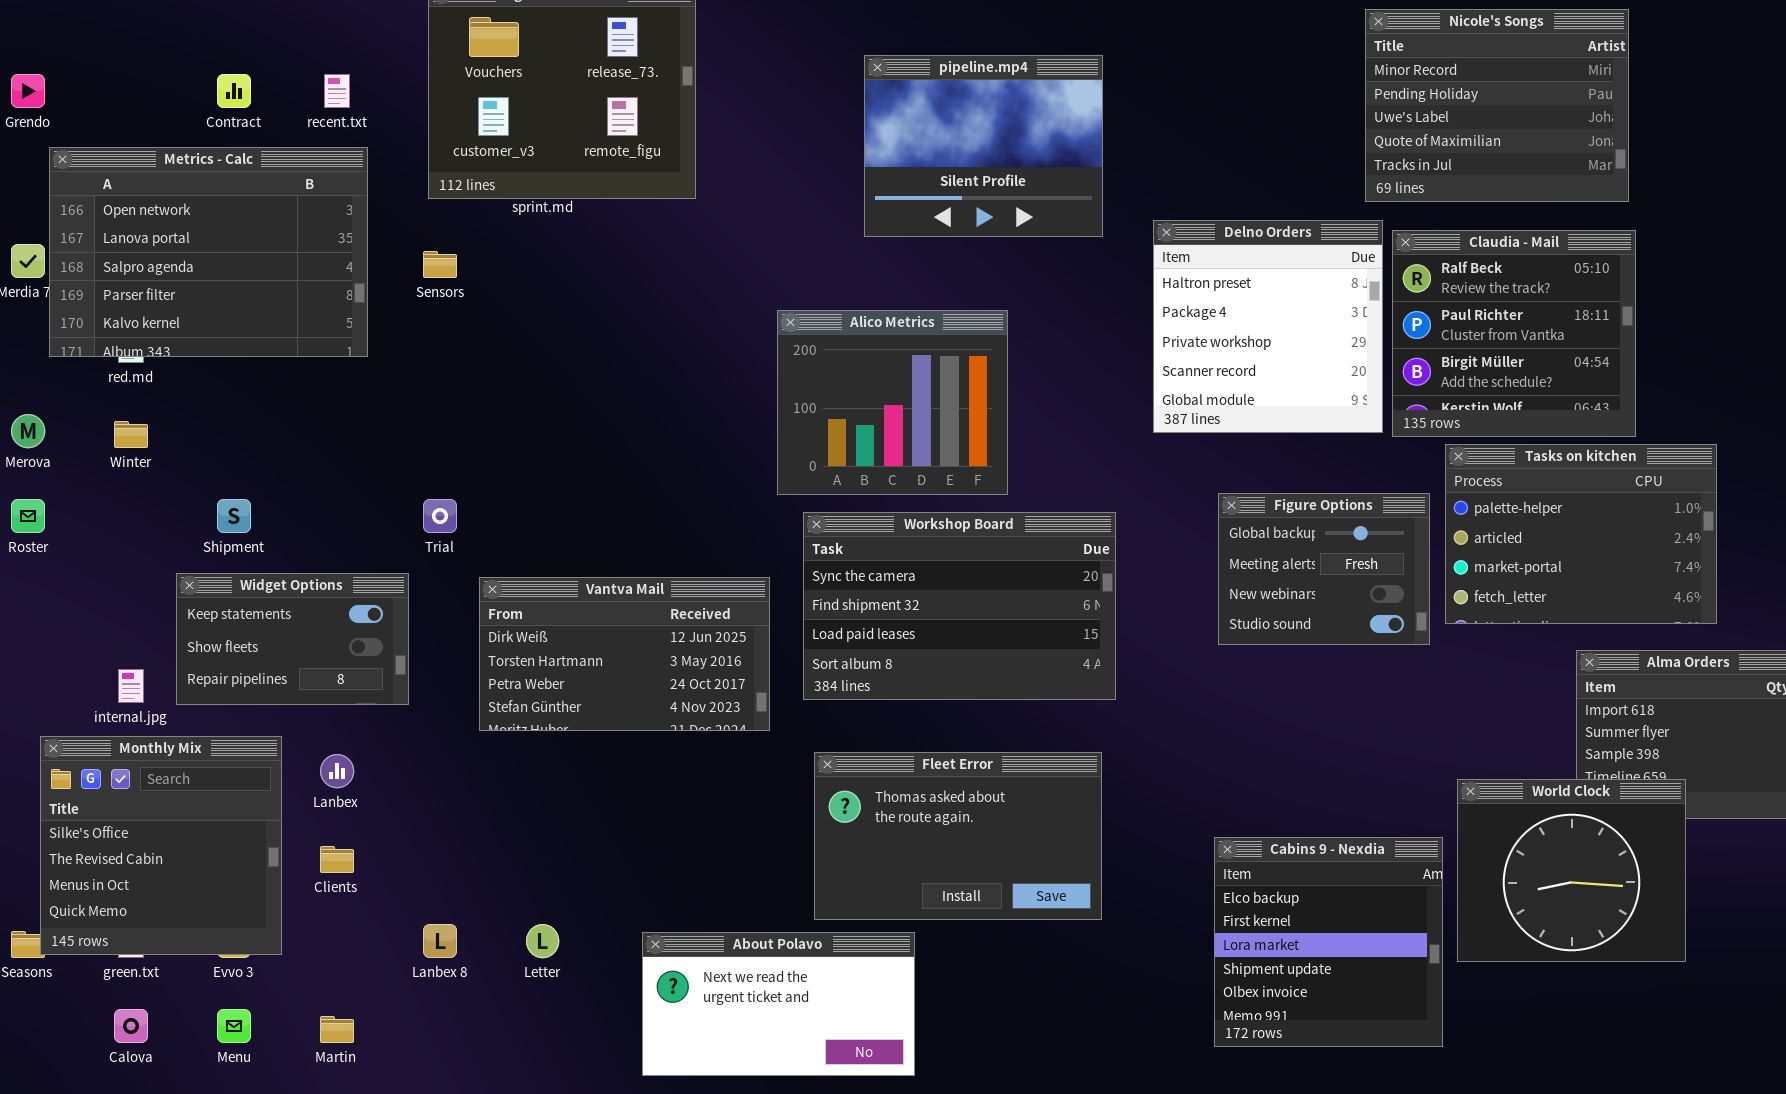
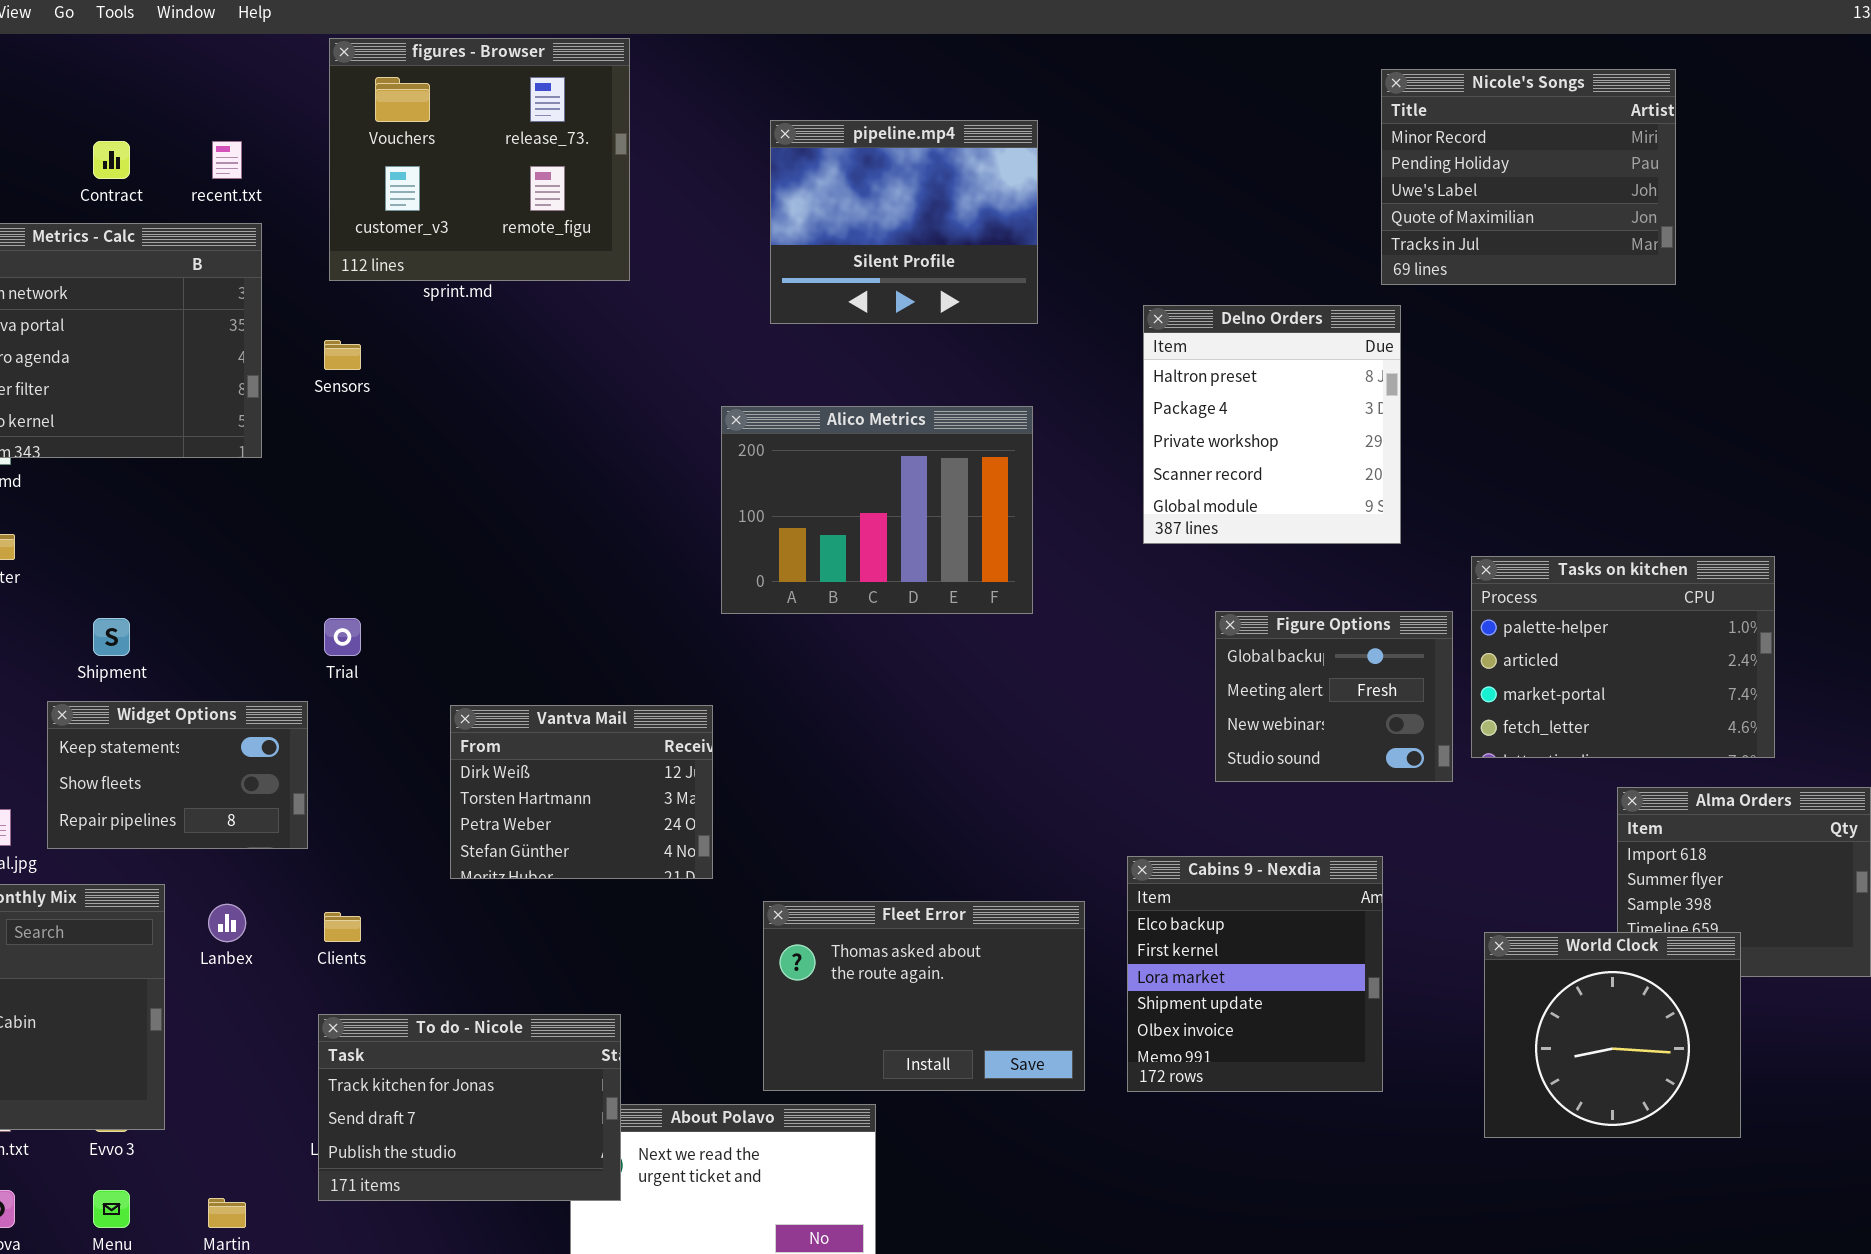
pipeline.mp4: [864,55,1103,237] -> [770,120,1038,324], moved
Claudia - Mail: [1392,230,1636,437] -> none, closed
Alico Metrics: [777,310,1008,495] -> [721,406,1033,614], resized
Workshop Board: [803,512,1116,700] -> none, closed
Vantva Mail: [479,577,770,731] -> [450,705,713,879], resized
Cabins 9 - Nexdia: [1214,837,1443,1047] -> [1127,856,1383,1092], moved
Clients: [320,846,354,873] -> [324,912,361,942], moved
To do - Nicole: none -> [318,1014,621,1201], opened

